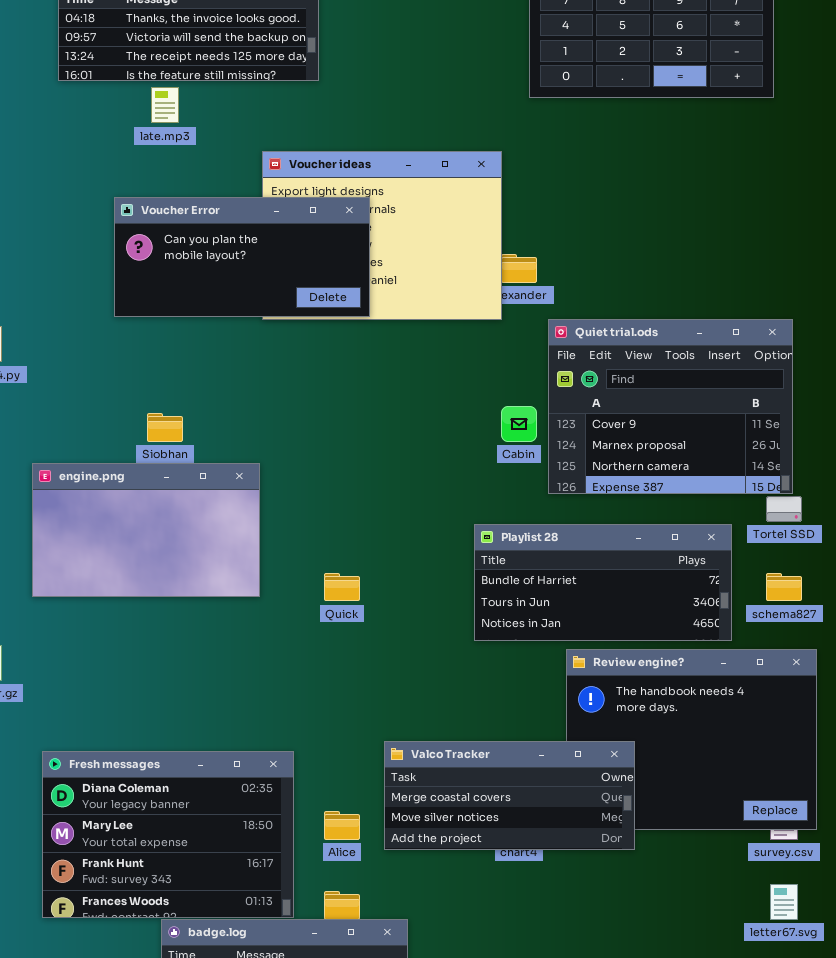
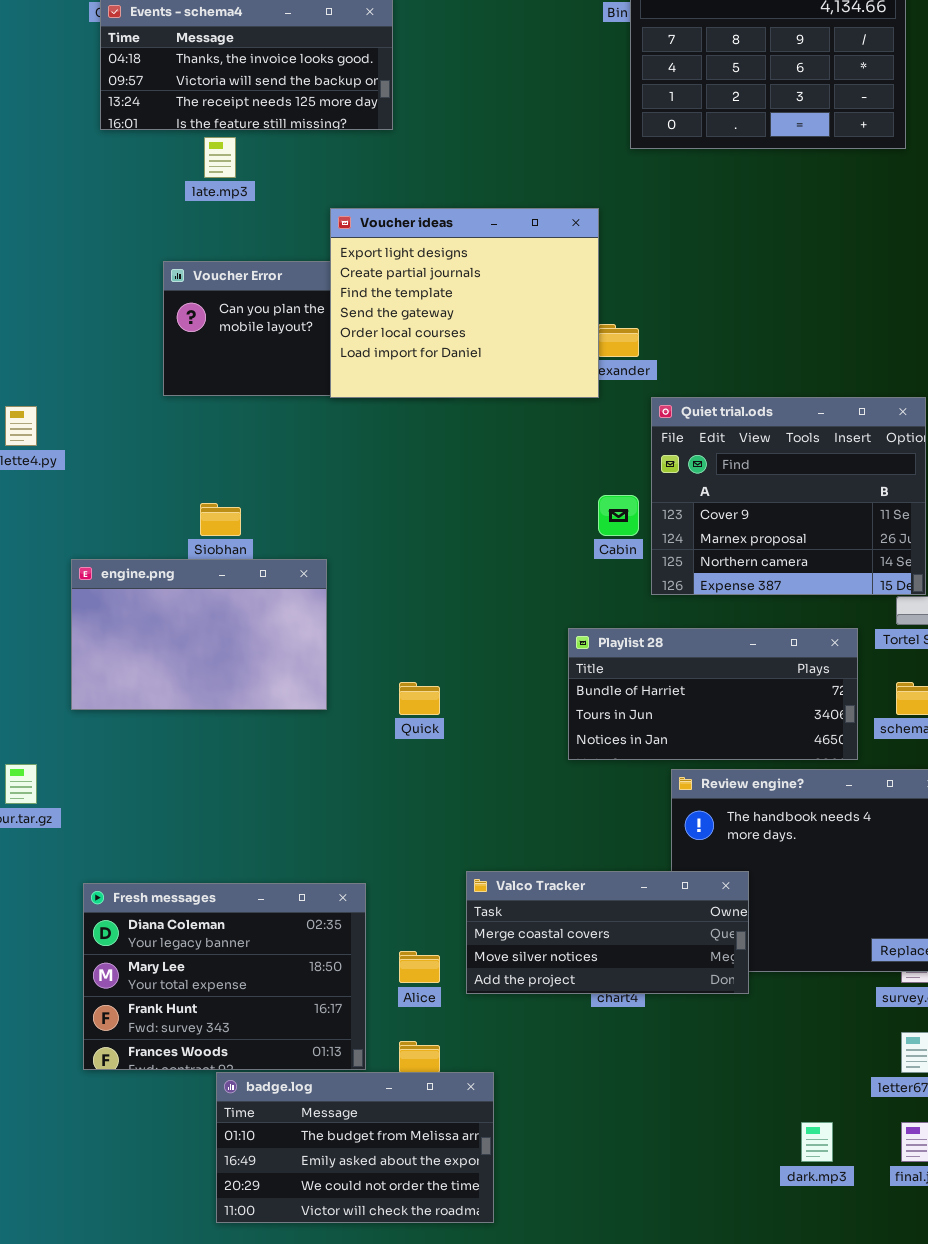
Voucher ideas: [262,151,502,320] -> [330,208,599,398], raised

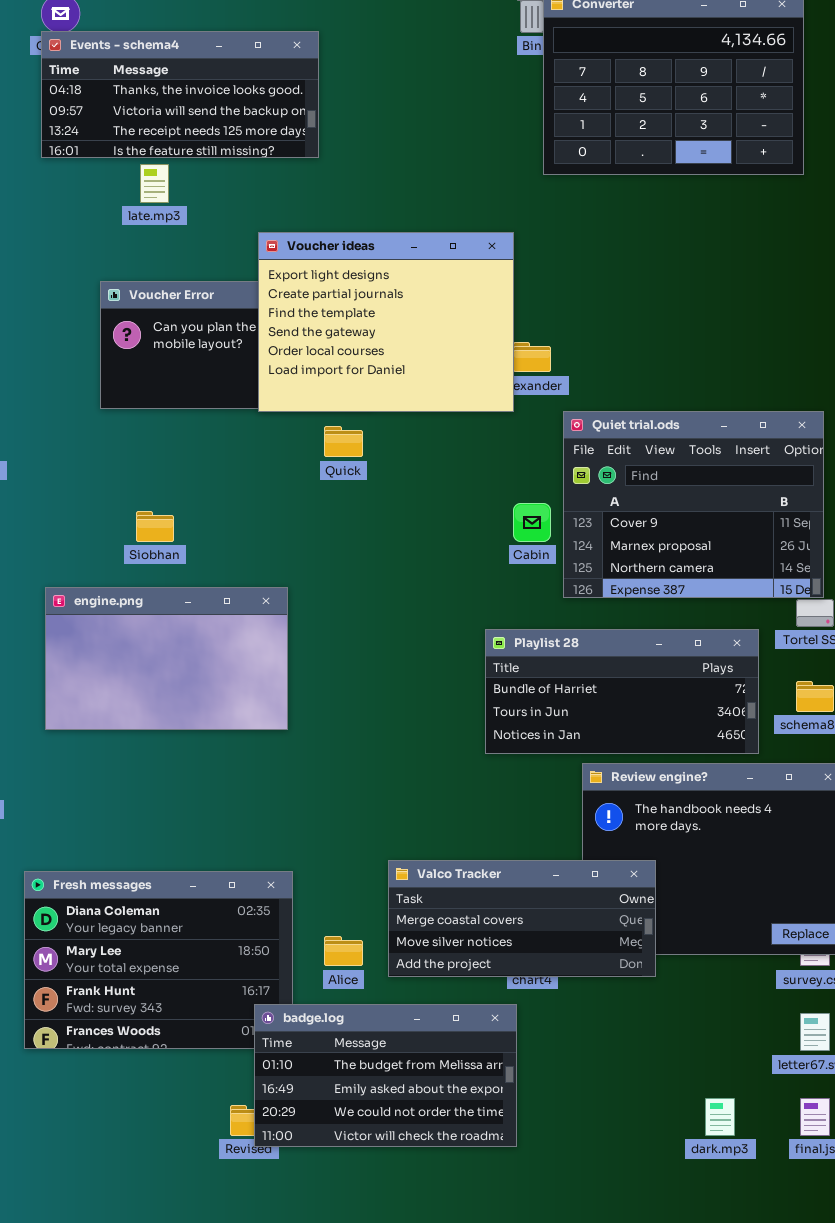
engine.png: [71,559,327,710] -> [45,587,288,730], moved
Quick: [399,682,440,715] -> [324,426,363,457], moved
badge.log: [216,1072,494,1223] -> [254,1004,517,1147], moved

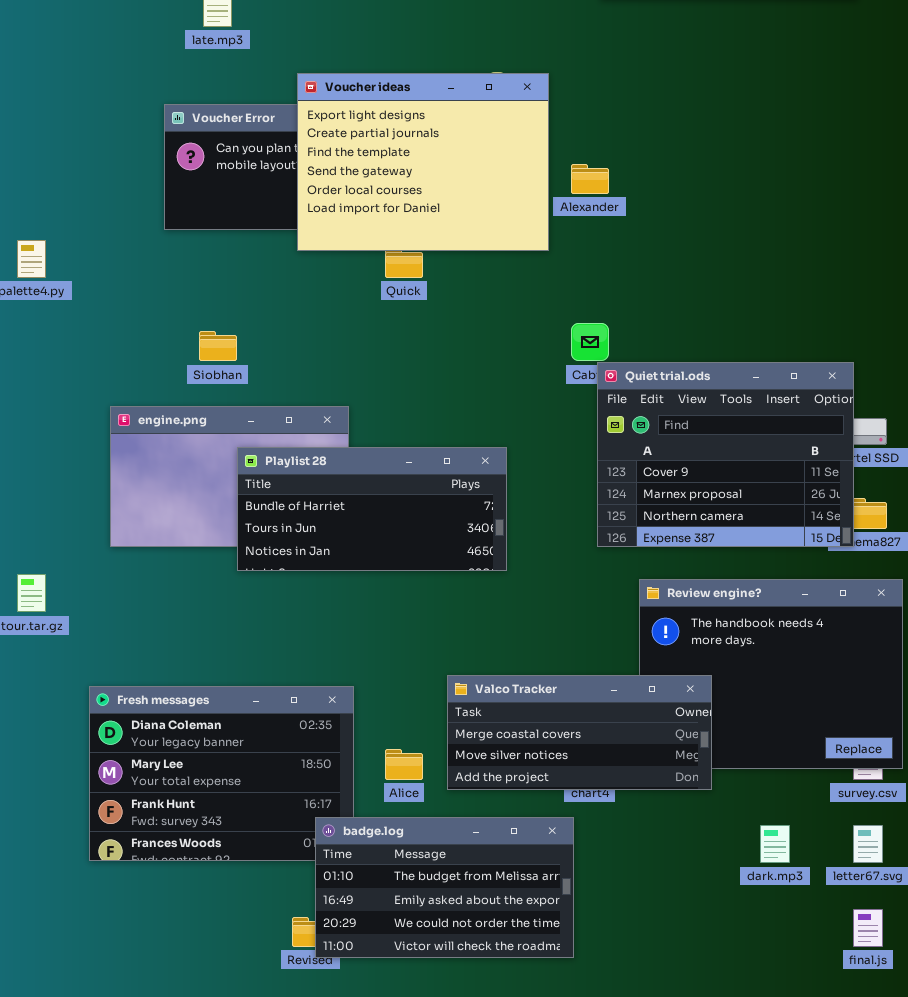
Voucher ideas: [258,232,514,412] -> [297,73,549,251], moved
Quiet trial.ods: [563,411,824,598] -> [597,362,854,547], moved
Playlist 28: [485,629,759,754] -> [237,447,507,571], moved
dark.mp3: [705,1098,735,1136] -> [760,825,790,863], moved

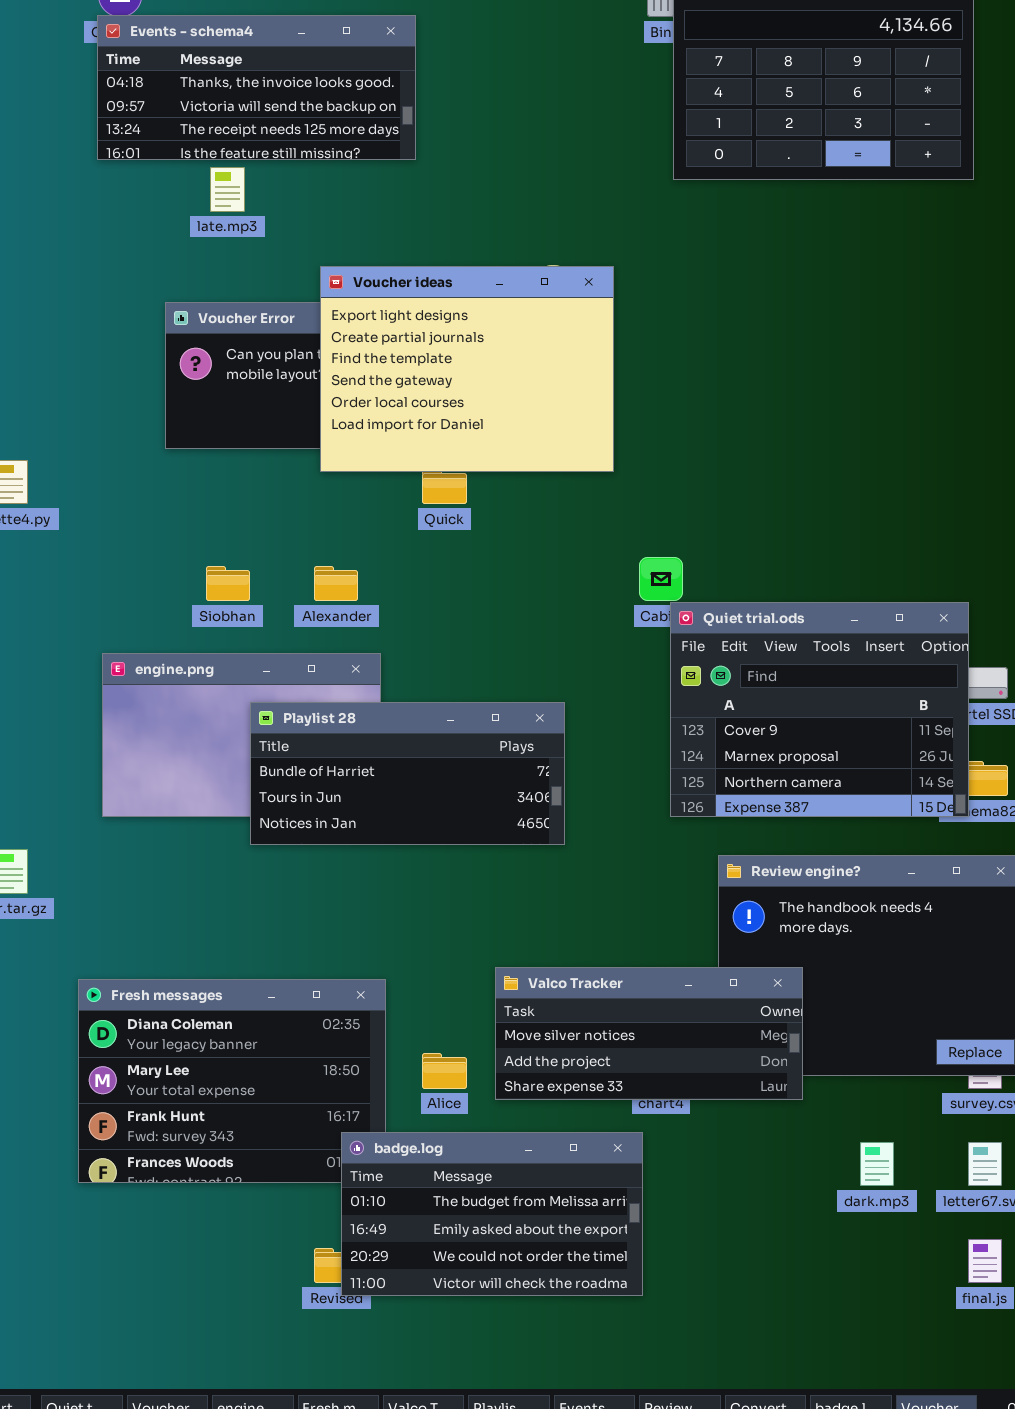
Alexander: [571,164,609,194] -> [314,566,358,601], moved
Valco Tracker: [447,675,712,790] -> [495,967,803,1100], scrolled down 1 row

